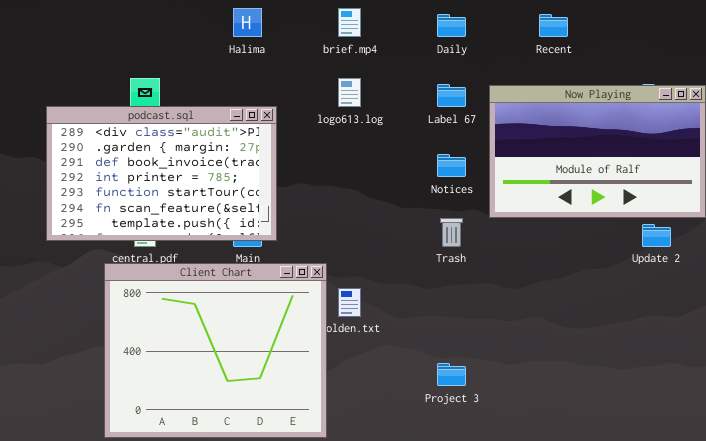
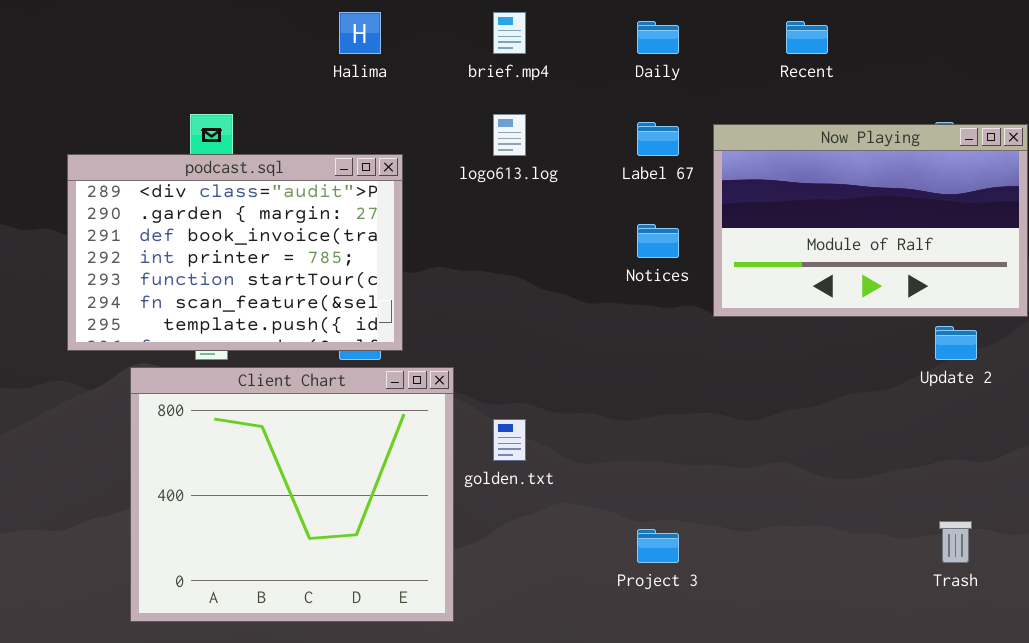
Trash: [440,218,463,247] -> [939,521,972,563], moved
Client Chart: [104,263,327,438] -> [130,367,454,622], moved

